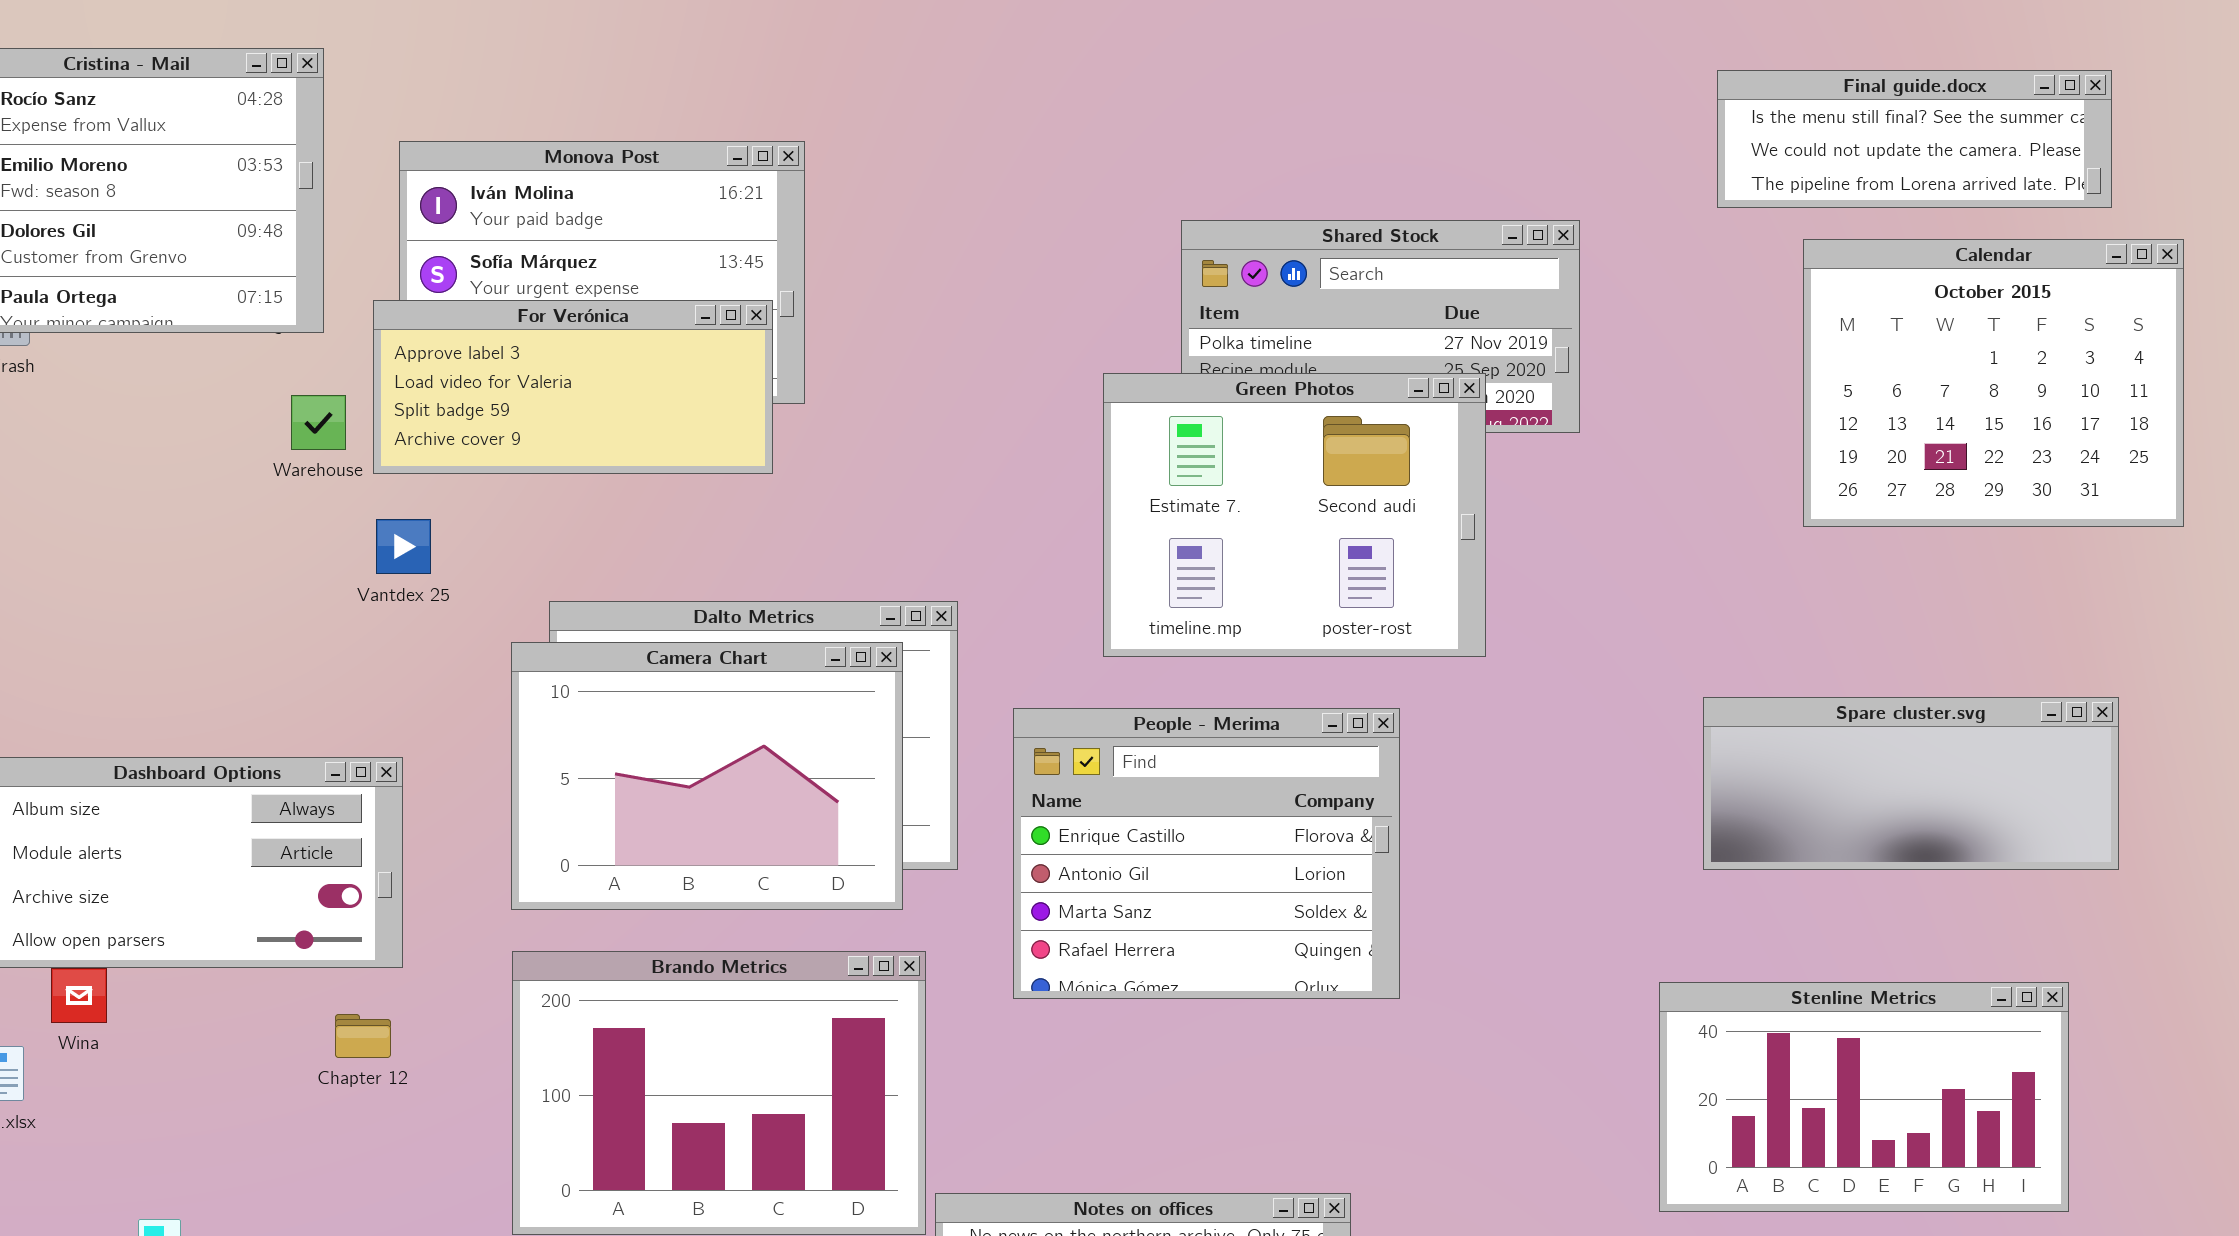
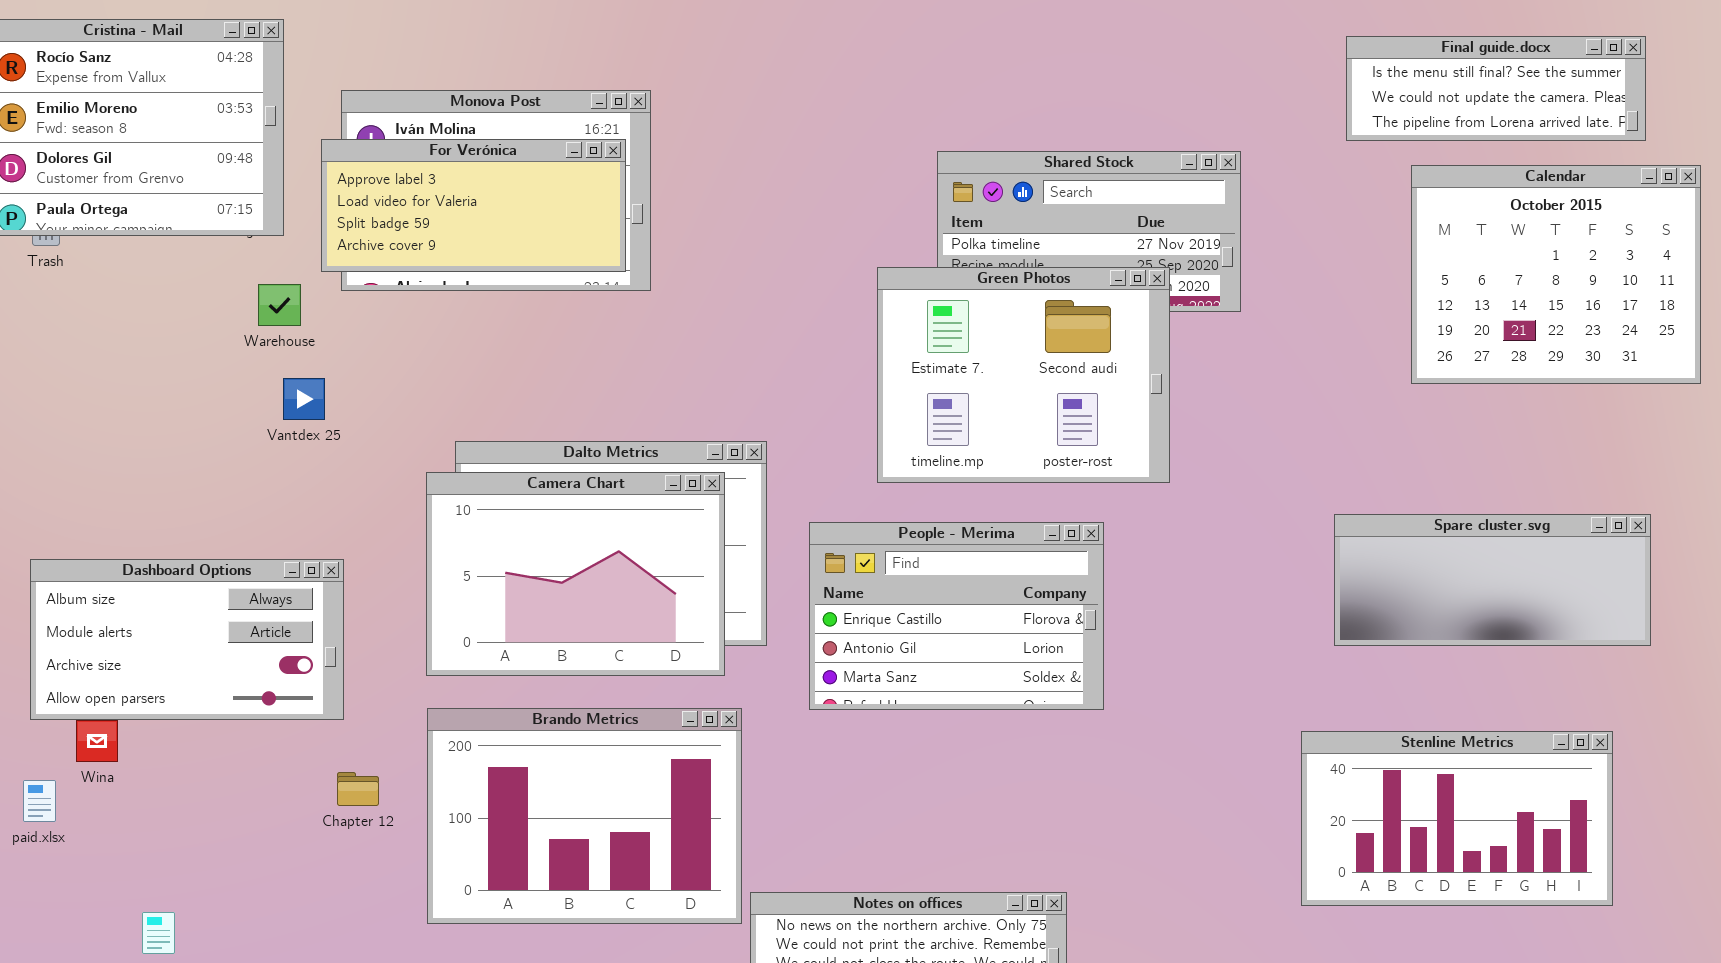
For Verónica: [373,300,773,474] -> [321,139,626,272], moved
Vantdex 25: [376,519,431,574] -> [283,378,325,420], moved
People - Merima: [1013,708,1400,999] -> [809,522,1104,710], resized
Chapter 12: [335,1014,391,1058] -> [337,772,379,806], moved

